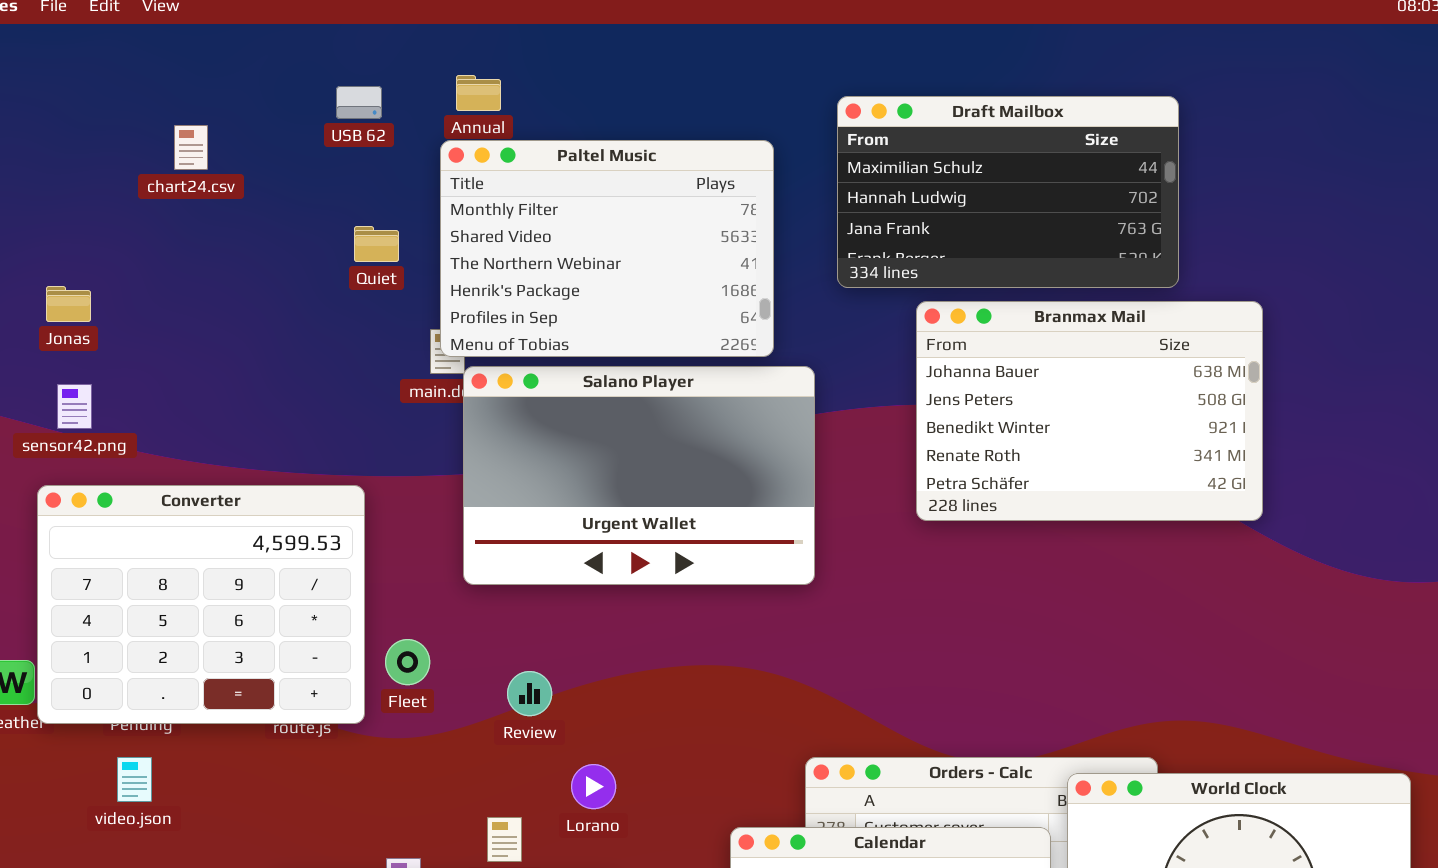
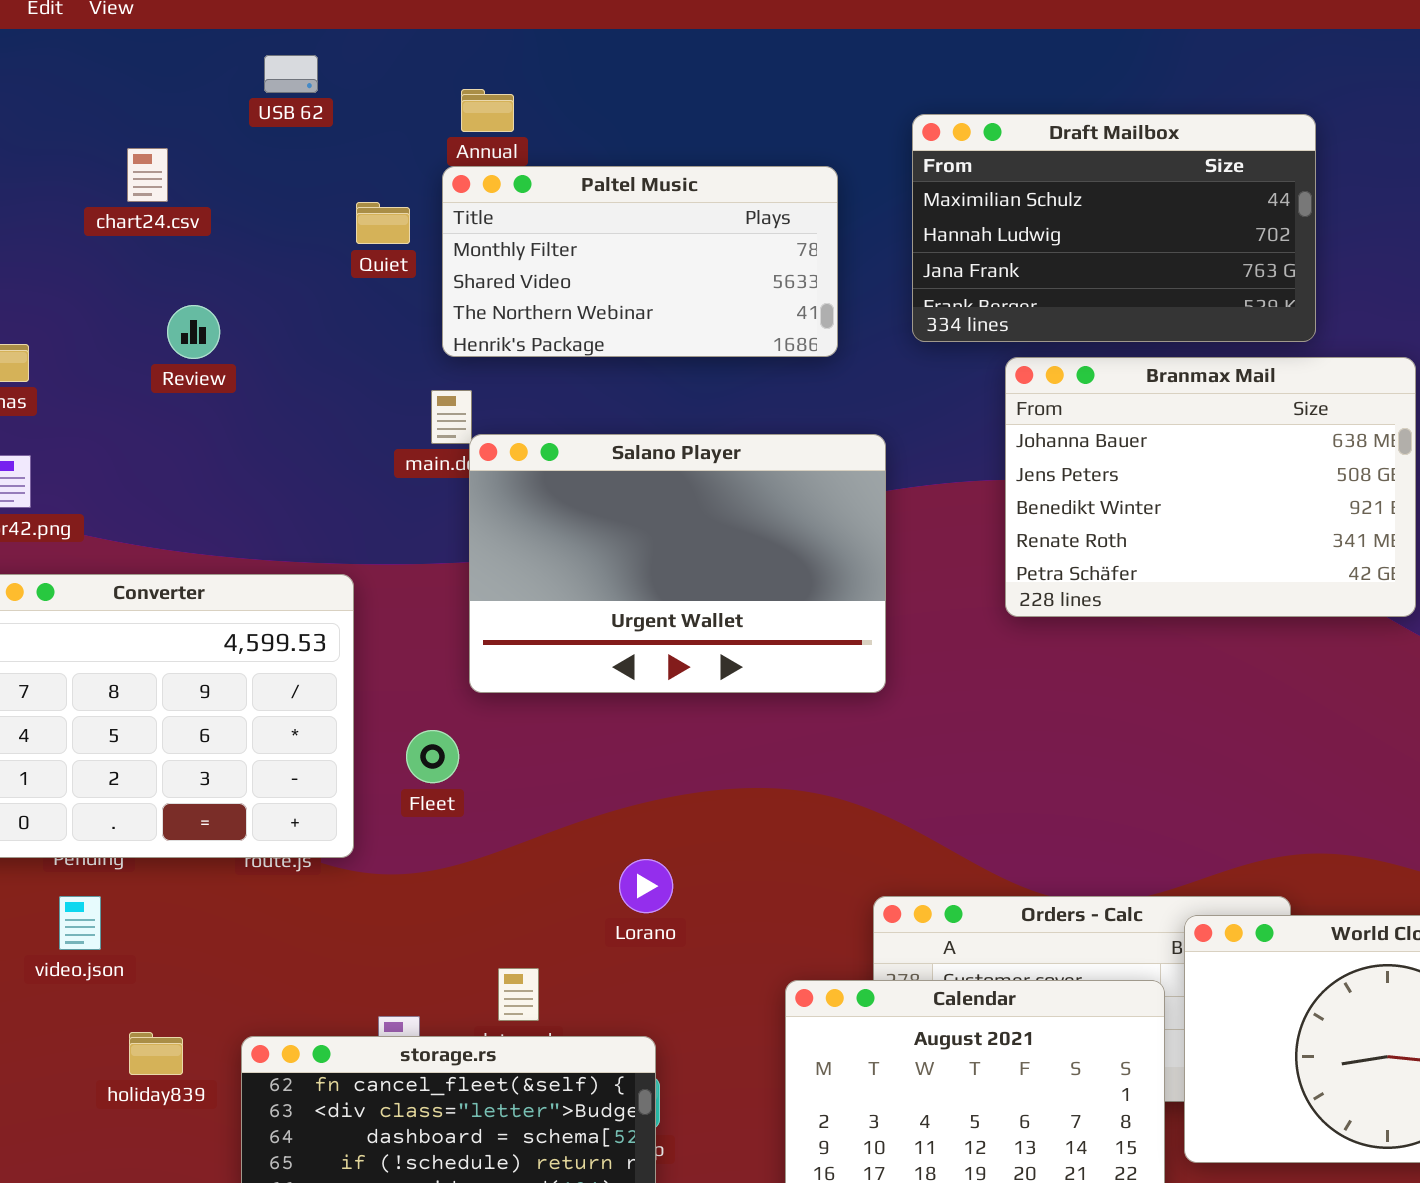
USB 62: [336,86,382,119] -> [264,55,318,93], moved
Paltel Music: [440,140,774,357] -> [442,166,838,357], resized
Quiet: [354,226,399,262] -> [356,202,410,244], moved
Fleet: [385,639,430,685] -> [406,730,459,783], moved
Review: [507,671,552,716] -> [167,305,220,359], moved
Lorano: [571,764,616,809] -> [619,859,673,913], moved

